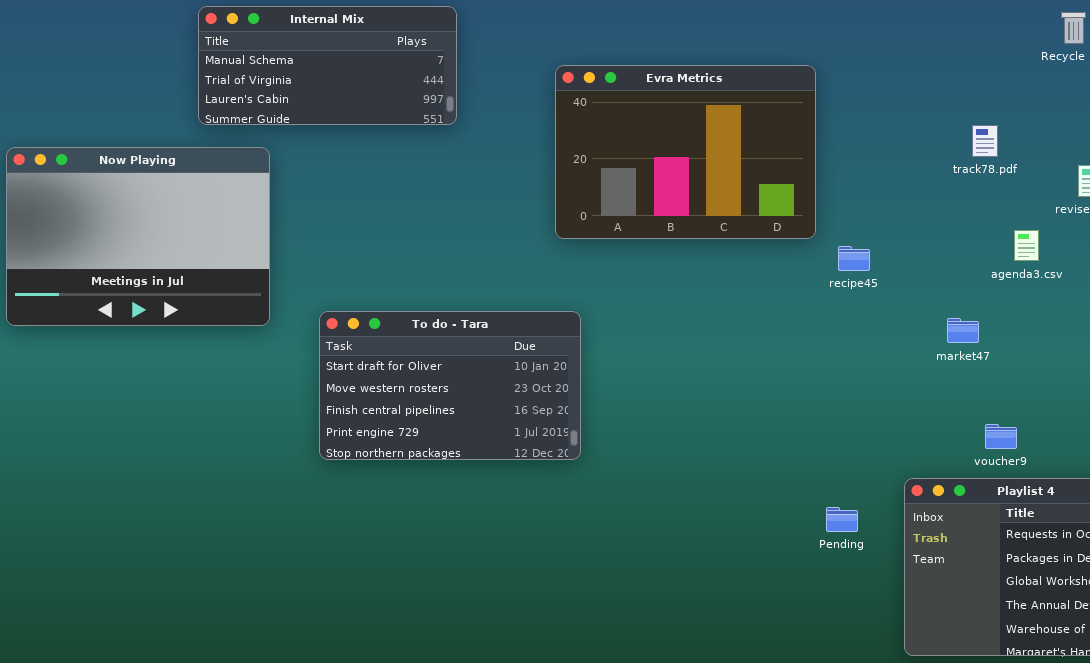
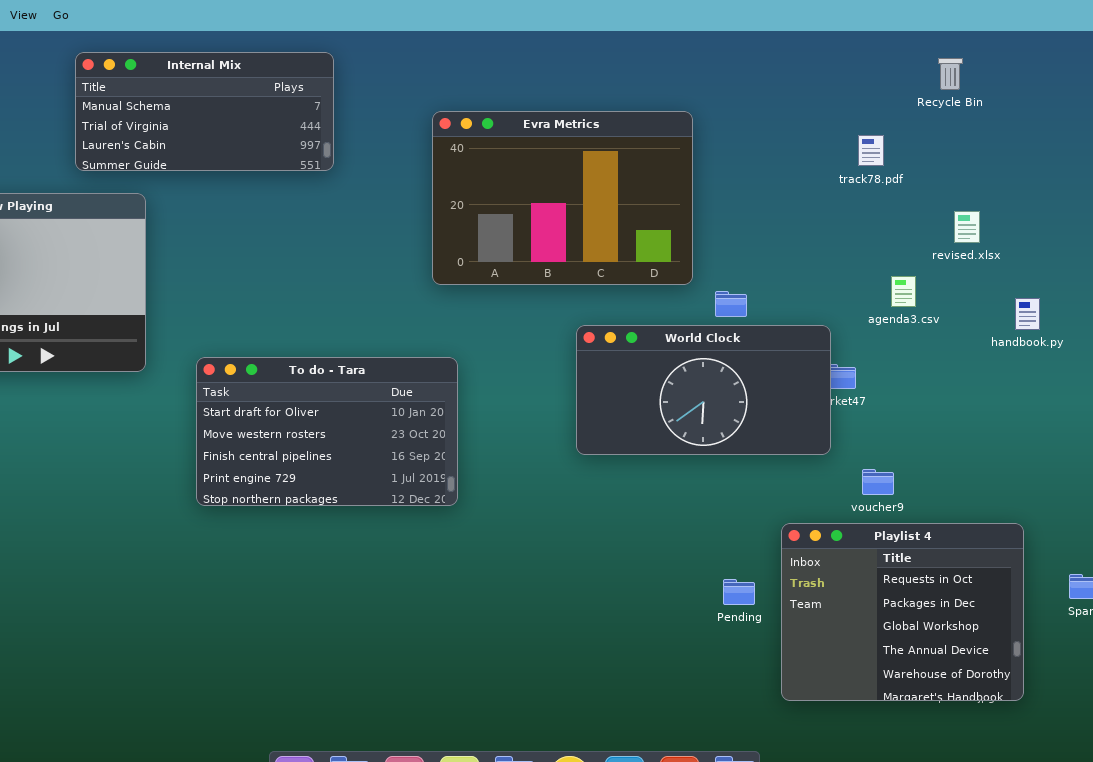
track78.pdf: [972,125,998,157] -> [858,135,884,166], moved
World Clock: none -> [576,325,831,455], opened
Pending: [826,507,858,532] -> [723,579,755,605], moved

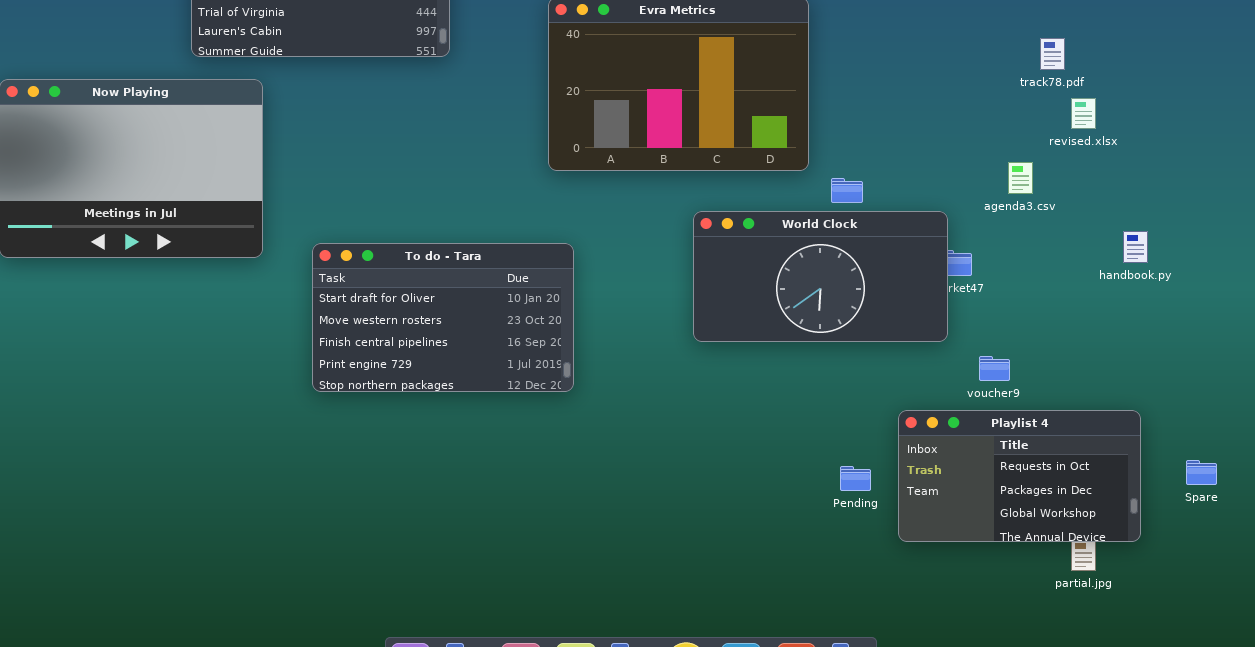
track78.pdf: [858,135,884,166] -> [1040,38,1065,70], moved
handbook.py: [1015,298,1040,330] -> [1123,231,1148,263], moved
Playlist 4: [781,523,1024,701] -> [898,410,1141,542], resized

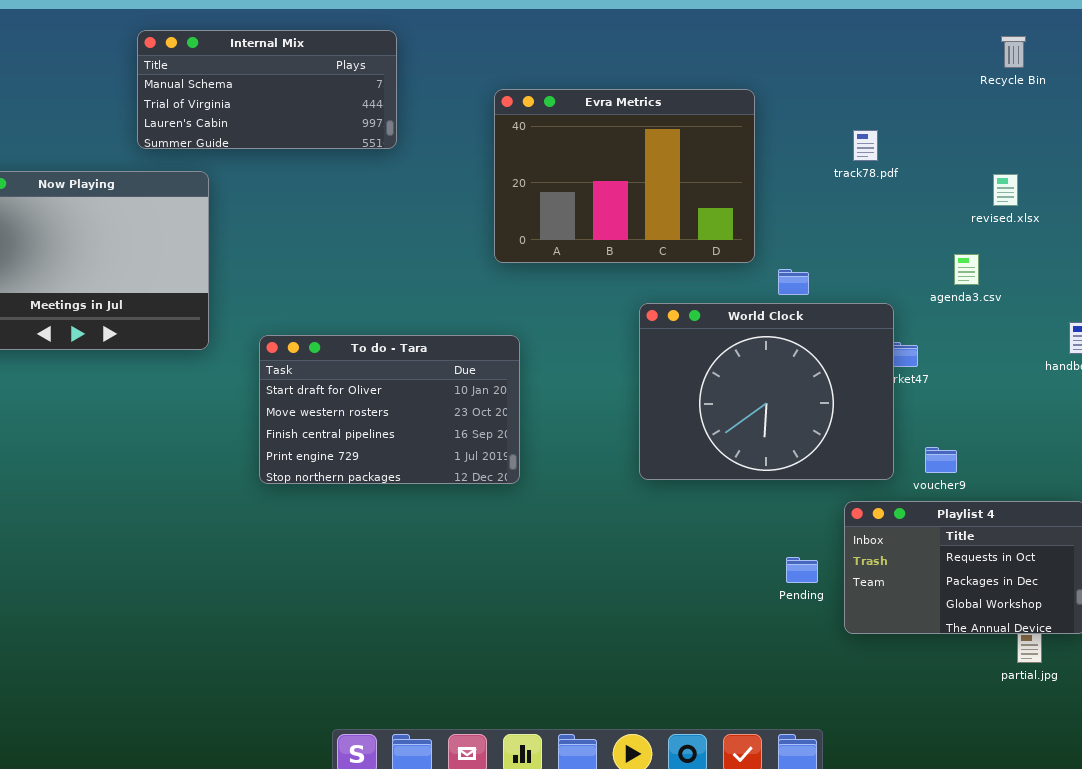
track78.pdf: [1040,38,1065,70] -> [853,130,878,161], moved
revised.xlsx: [1071,98,1096,129] -> [993,174,1018,206], moved
World Clock: [693,211,948,342] -> [639,303,894,480], resized

